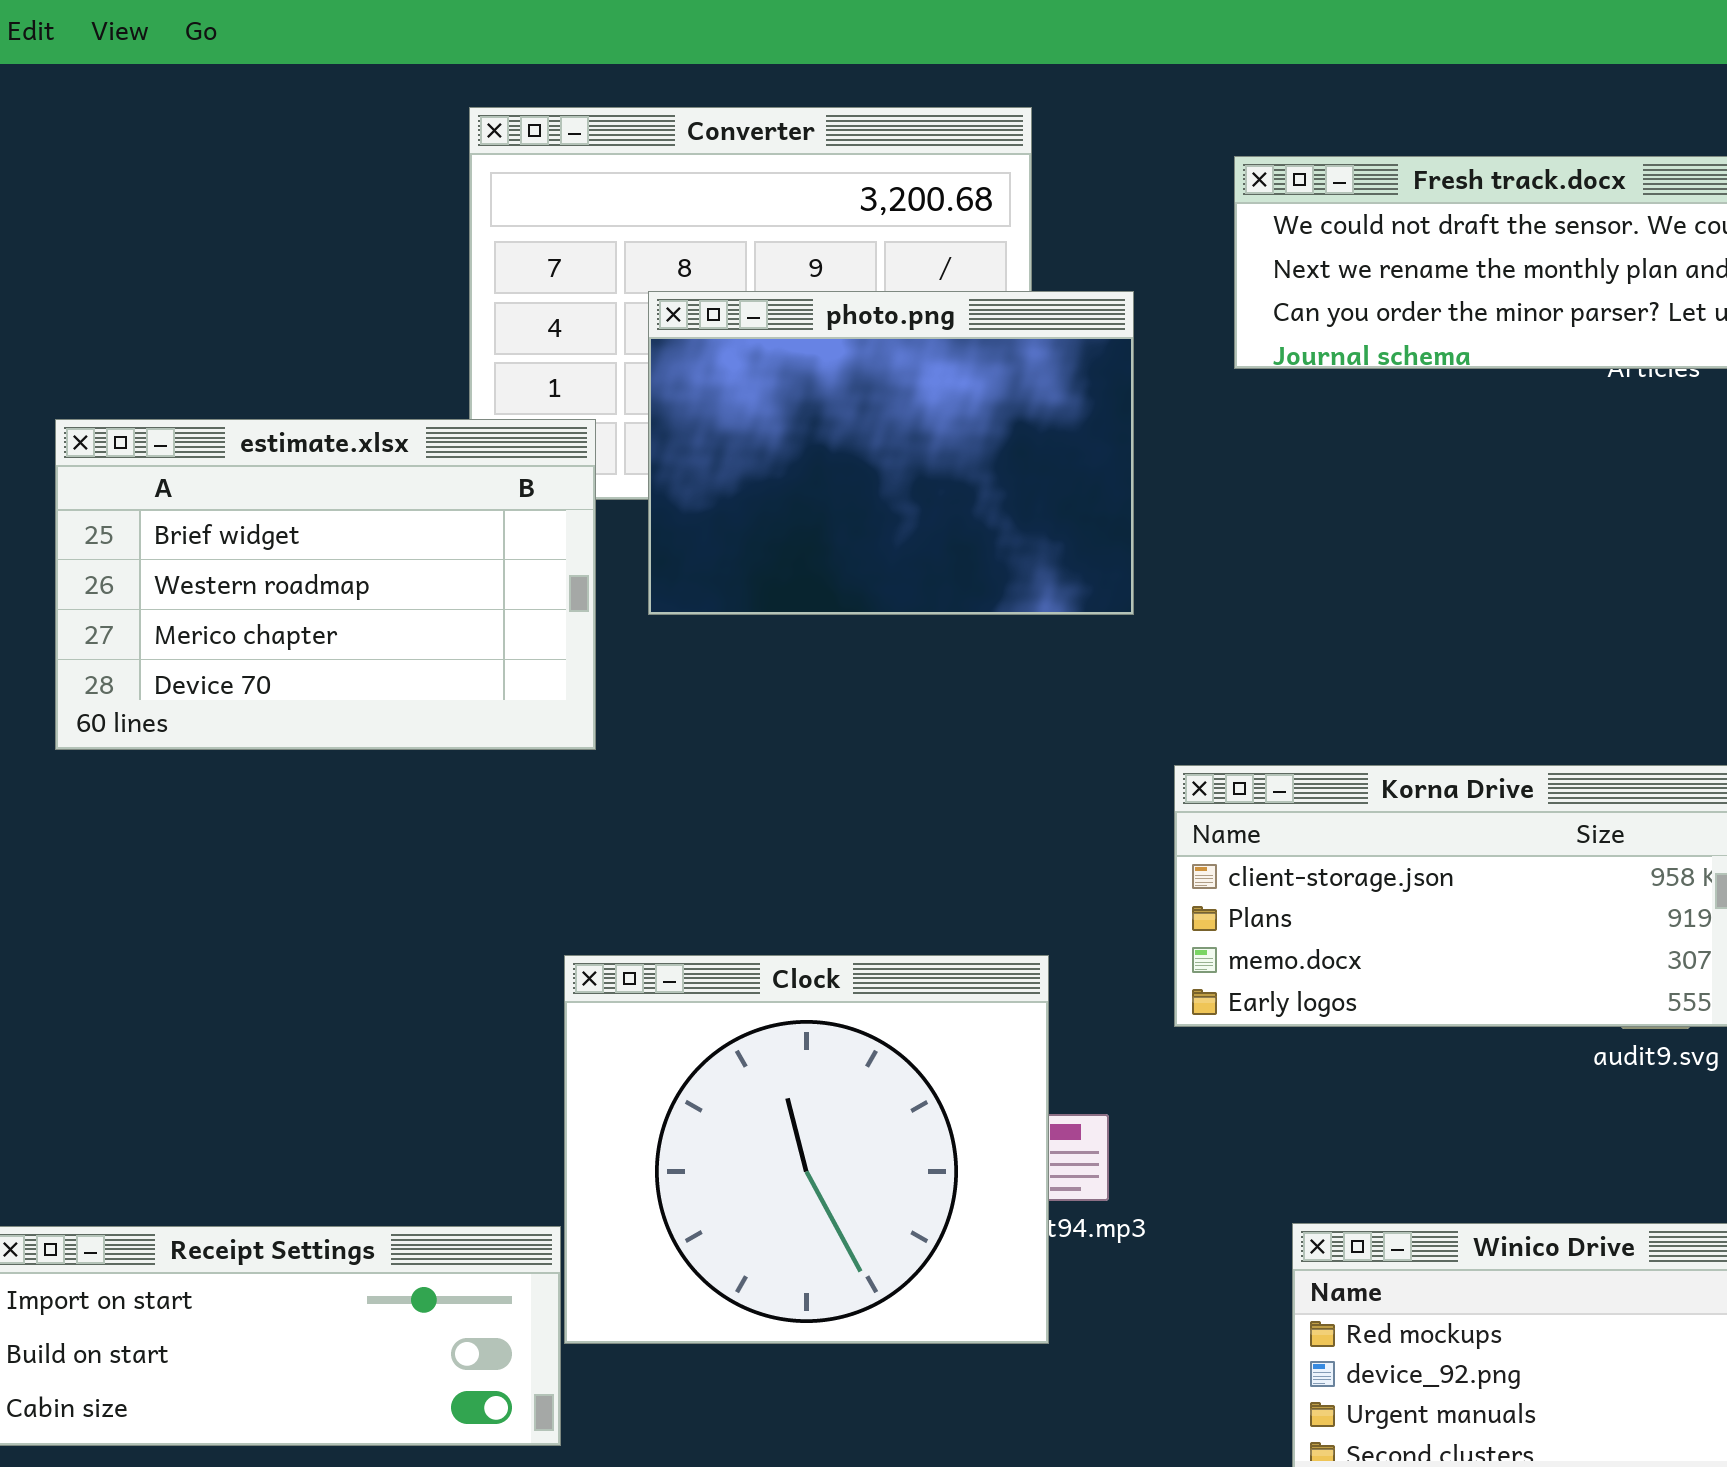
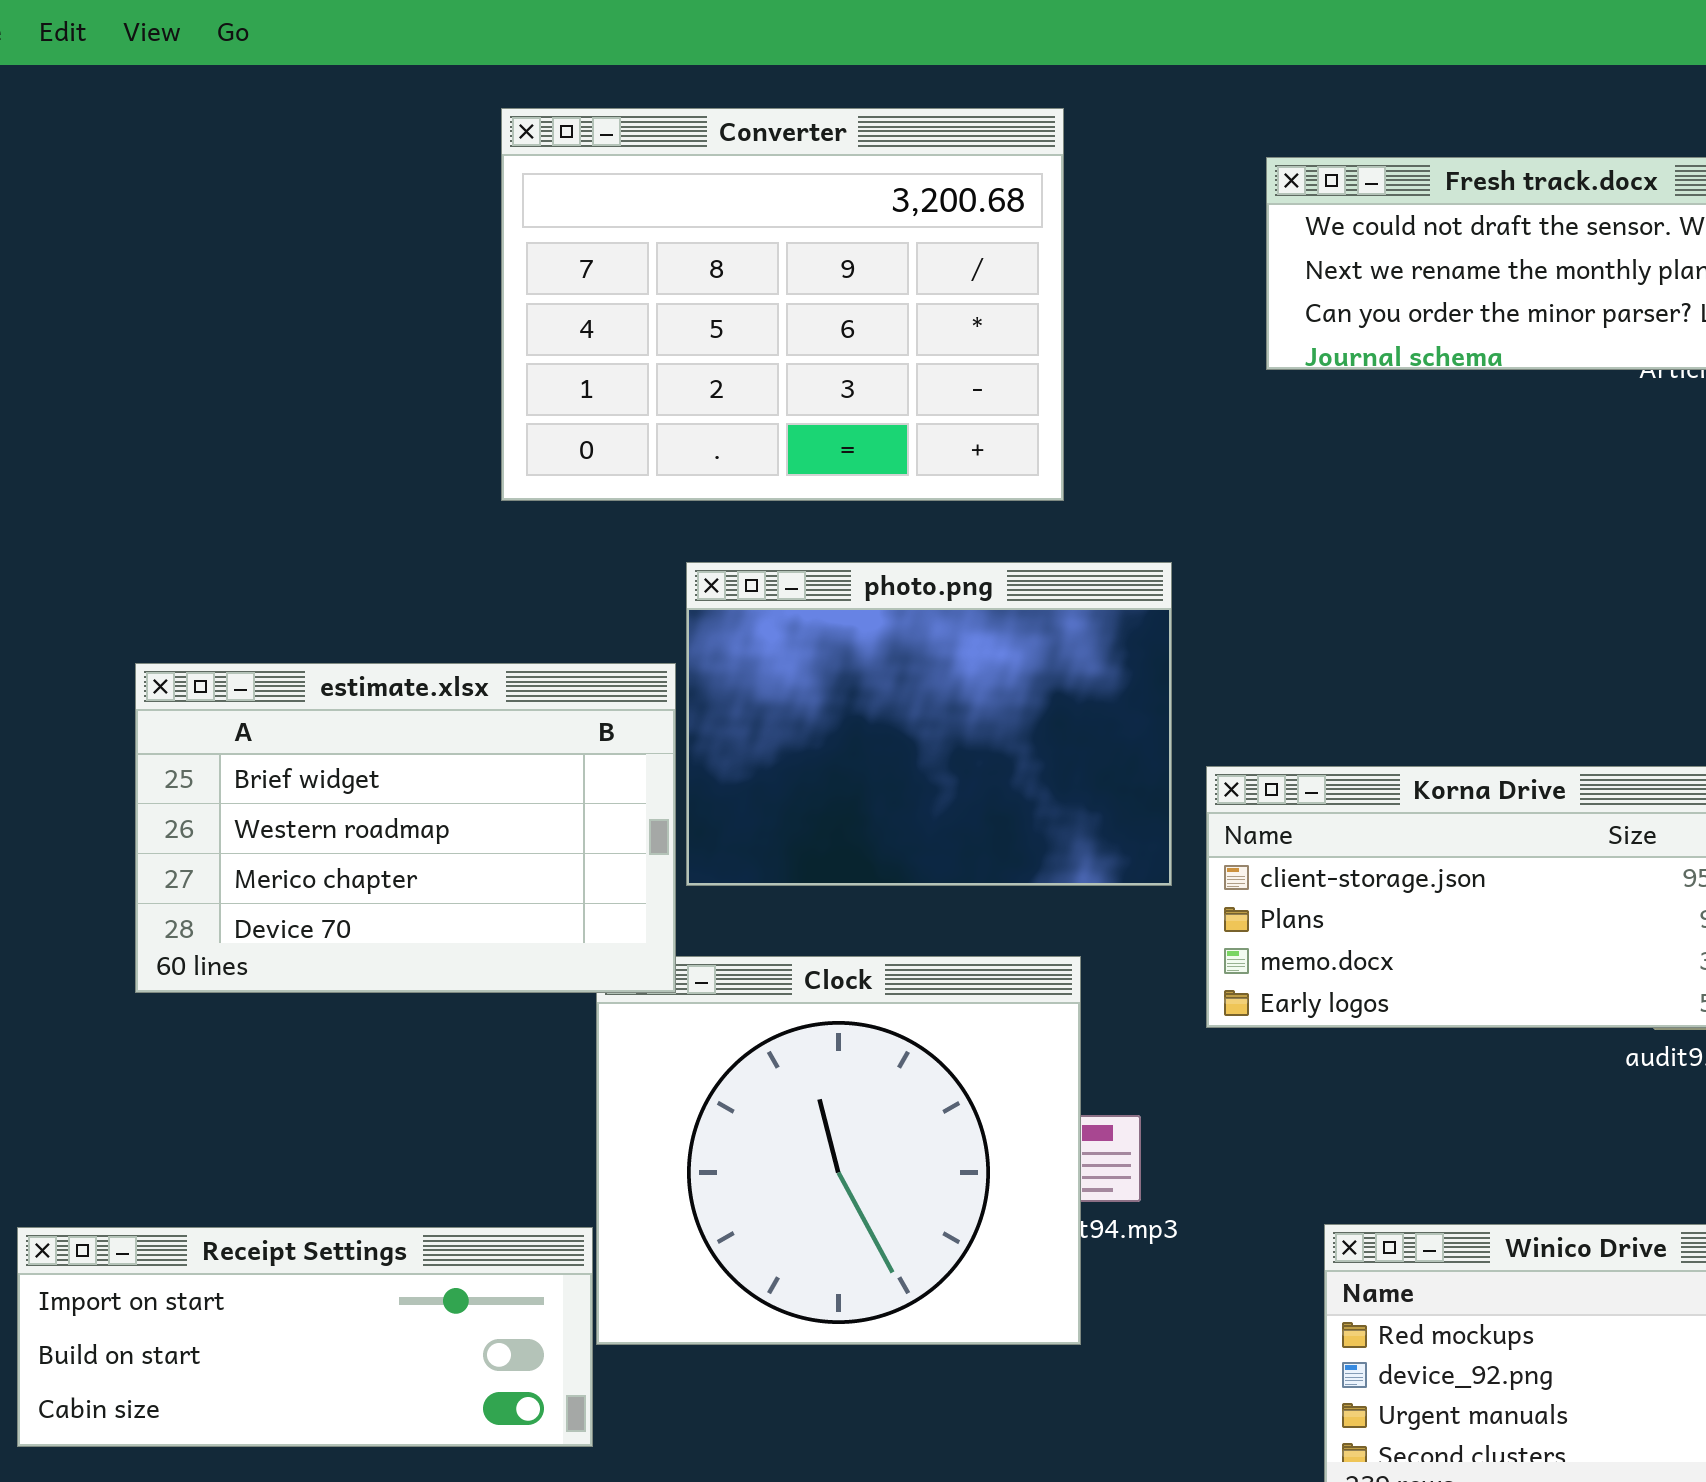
photo.png: [648,291,1134,615] -> [686,562,1172,886], moved
estimate.xlsx: [55,419,596,750] -> [135,663,676,993], moved

